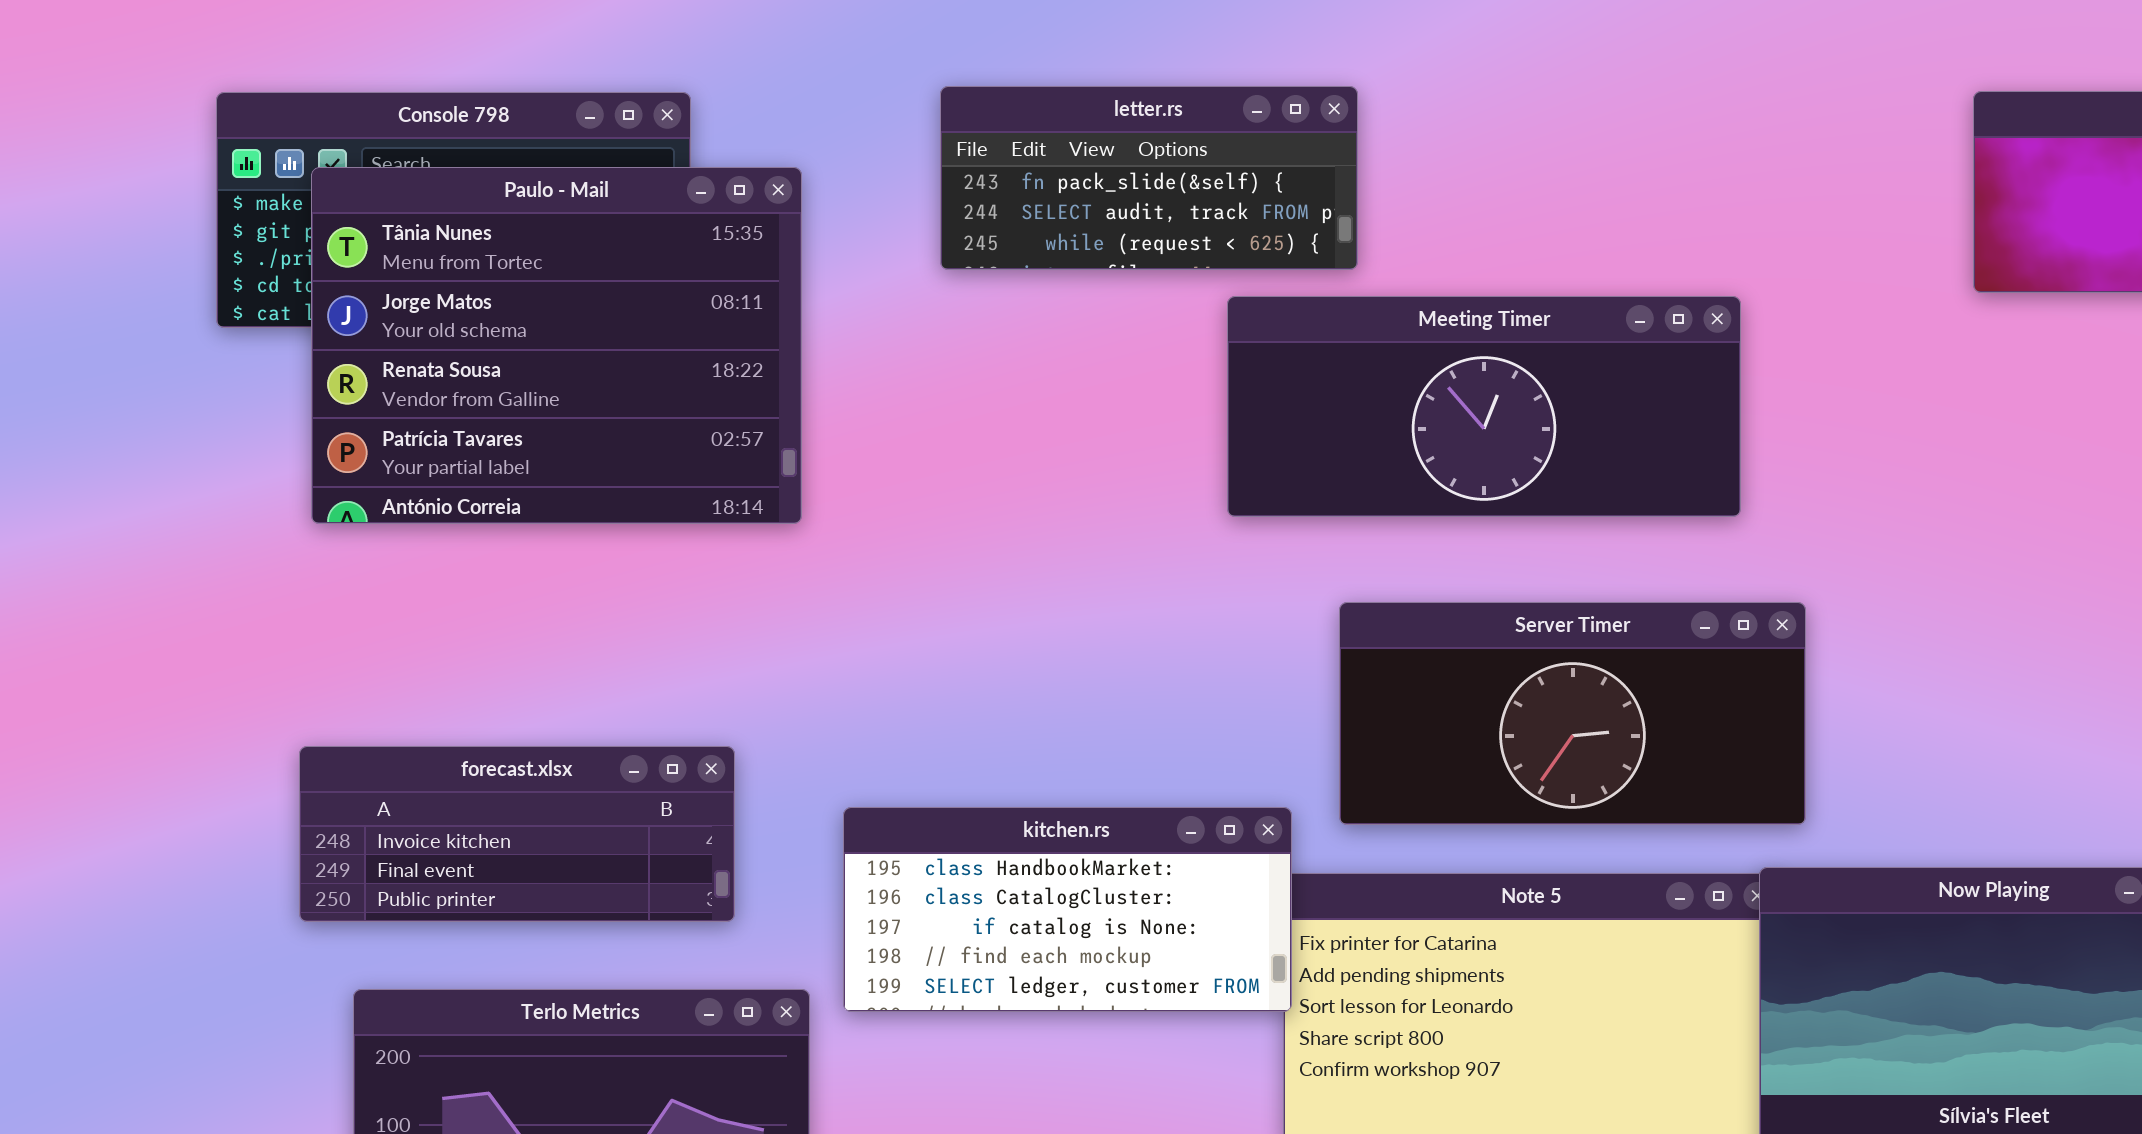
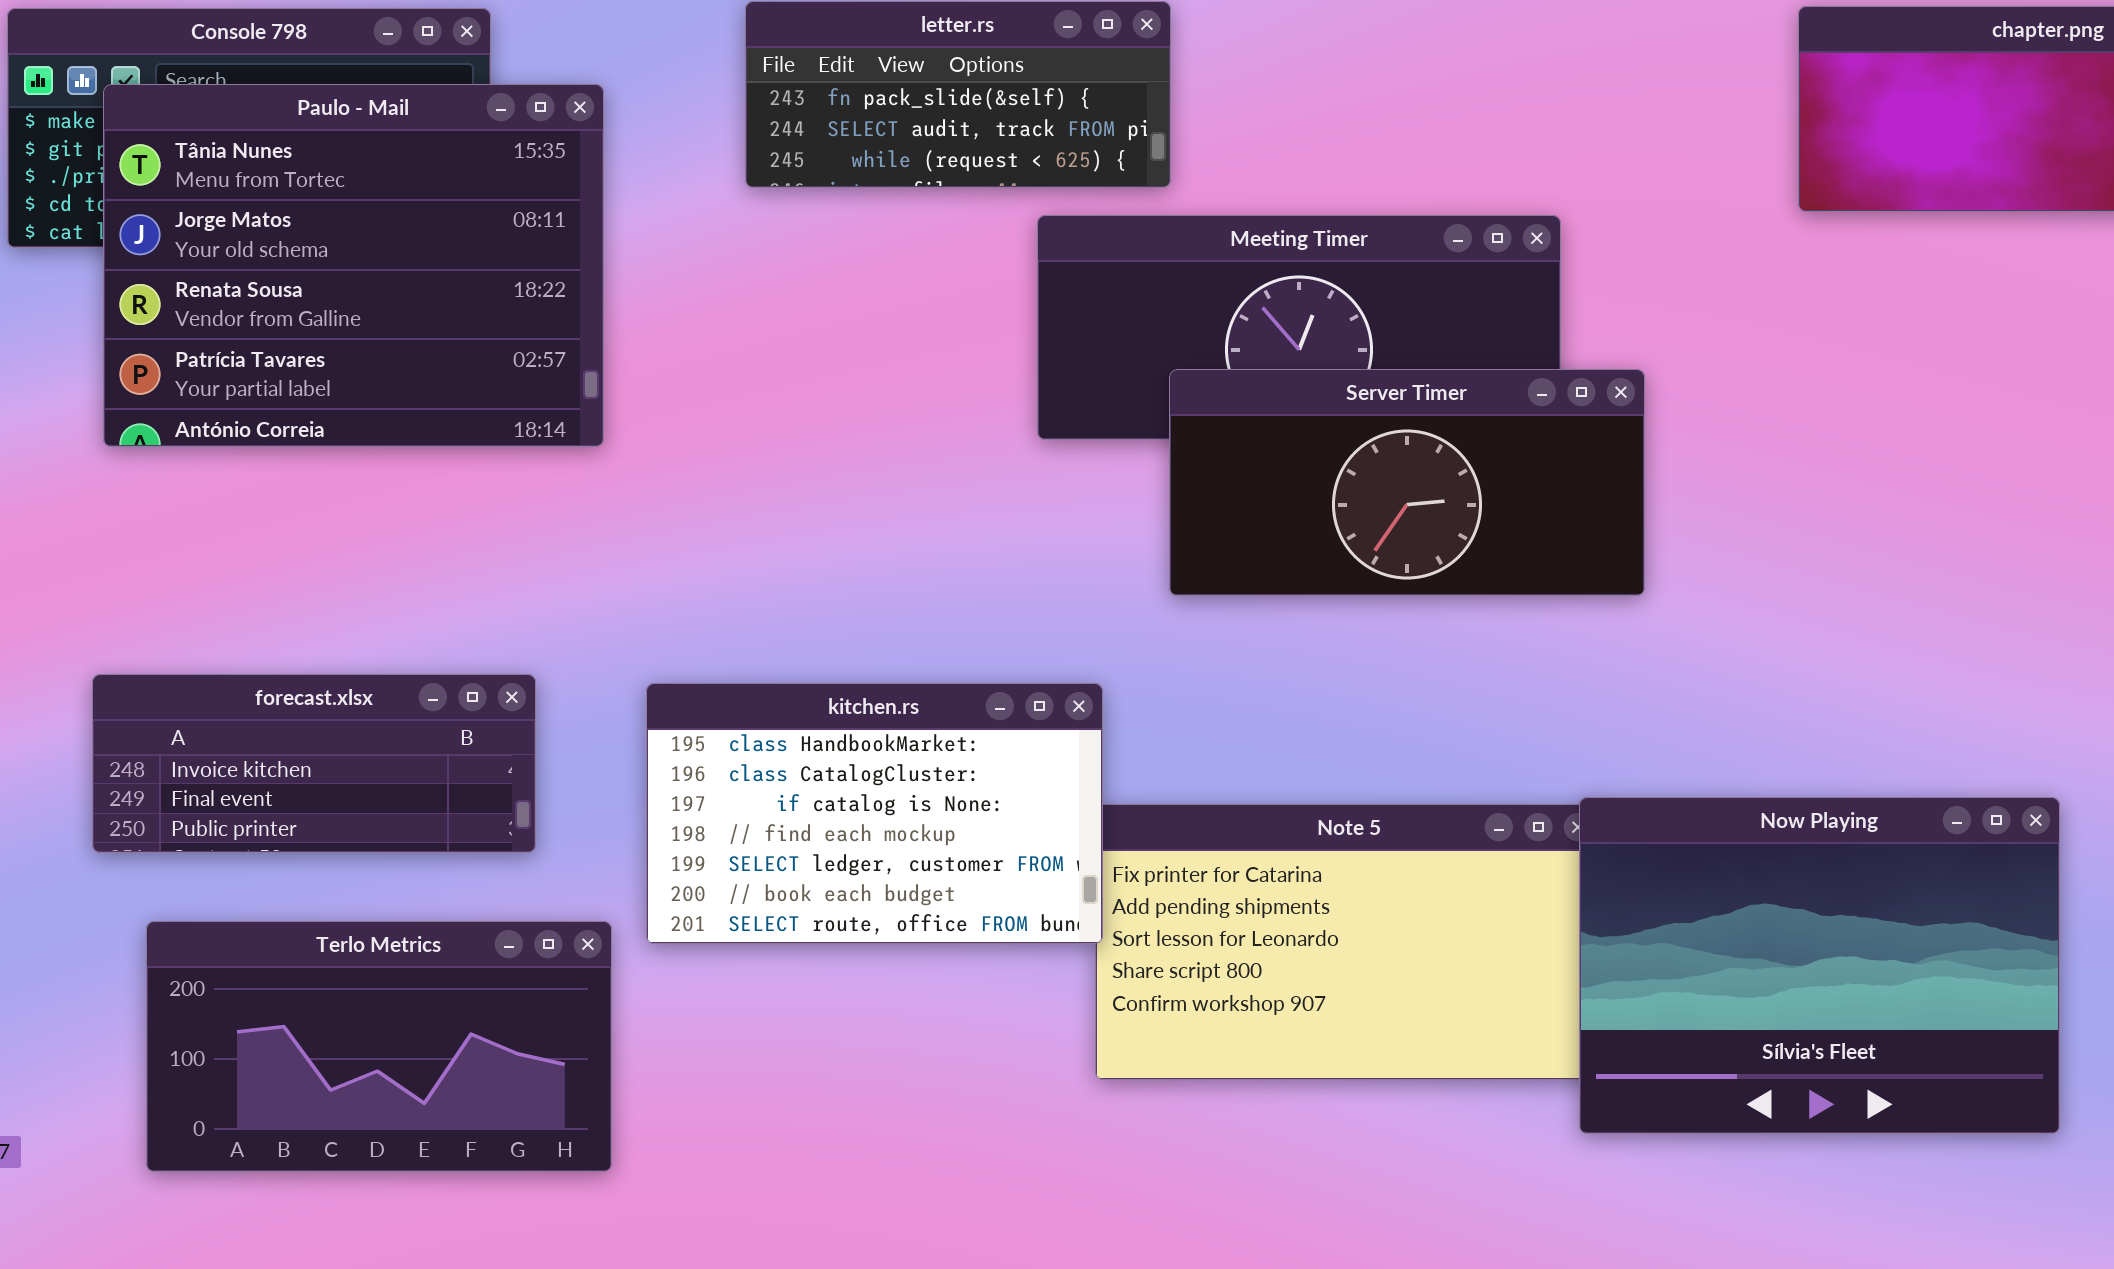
Server Timer: [1339,602,1806,825] -> [1169,369,1645,596], moved
kitchen.rs: [843,807,1292,1012] -> [646,683,1103,944], resized

